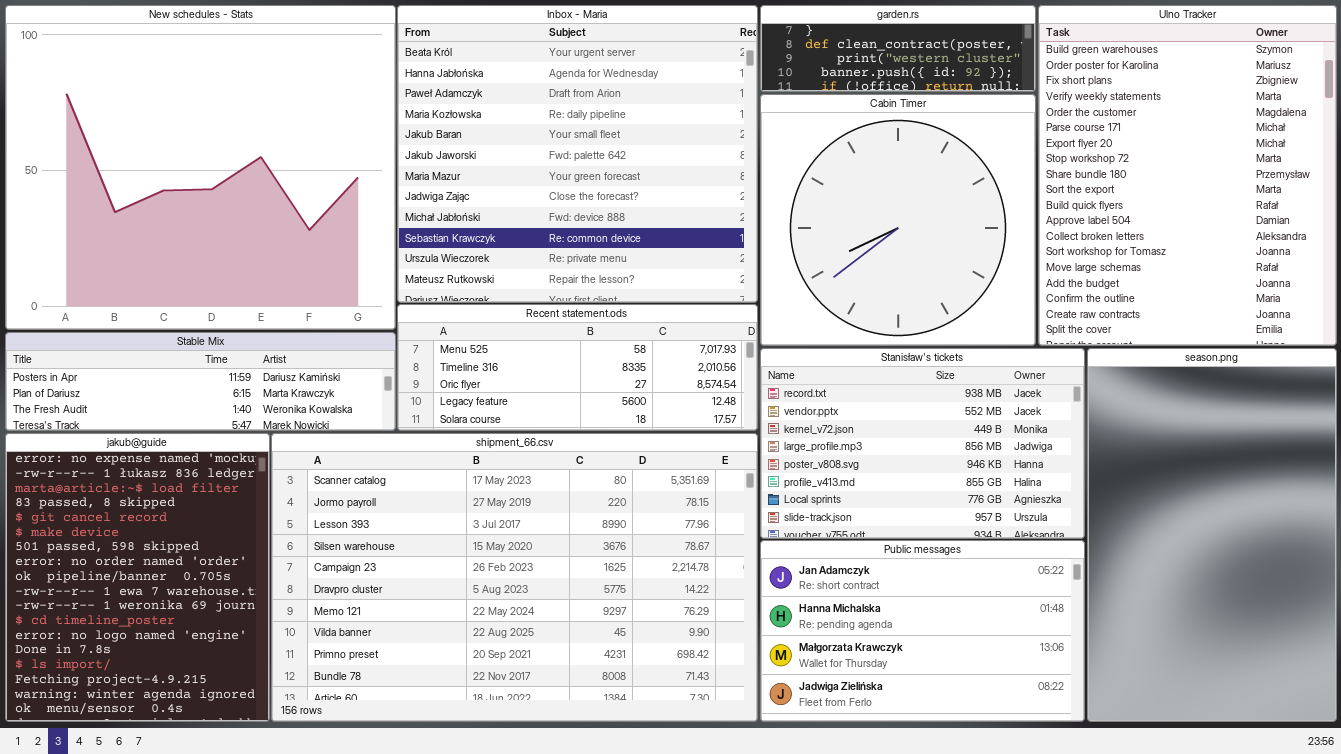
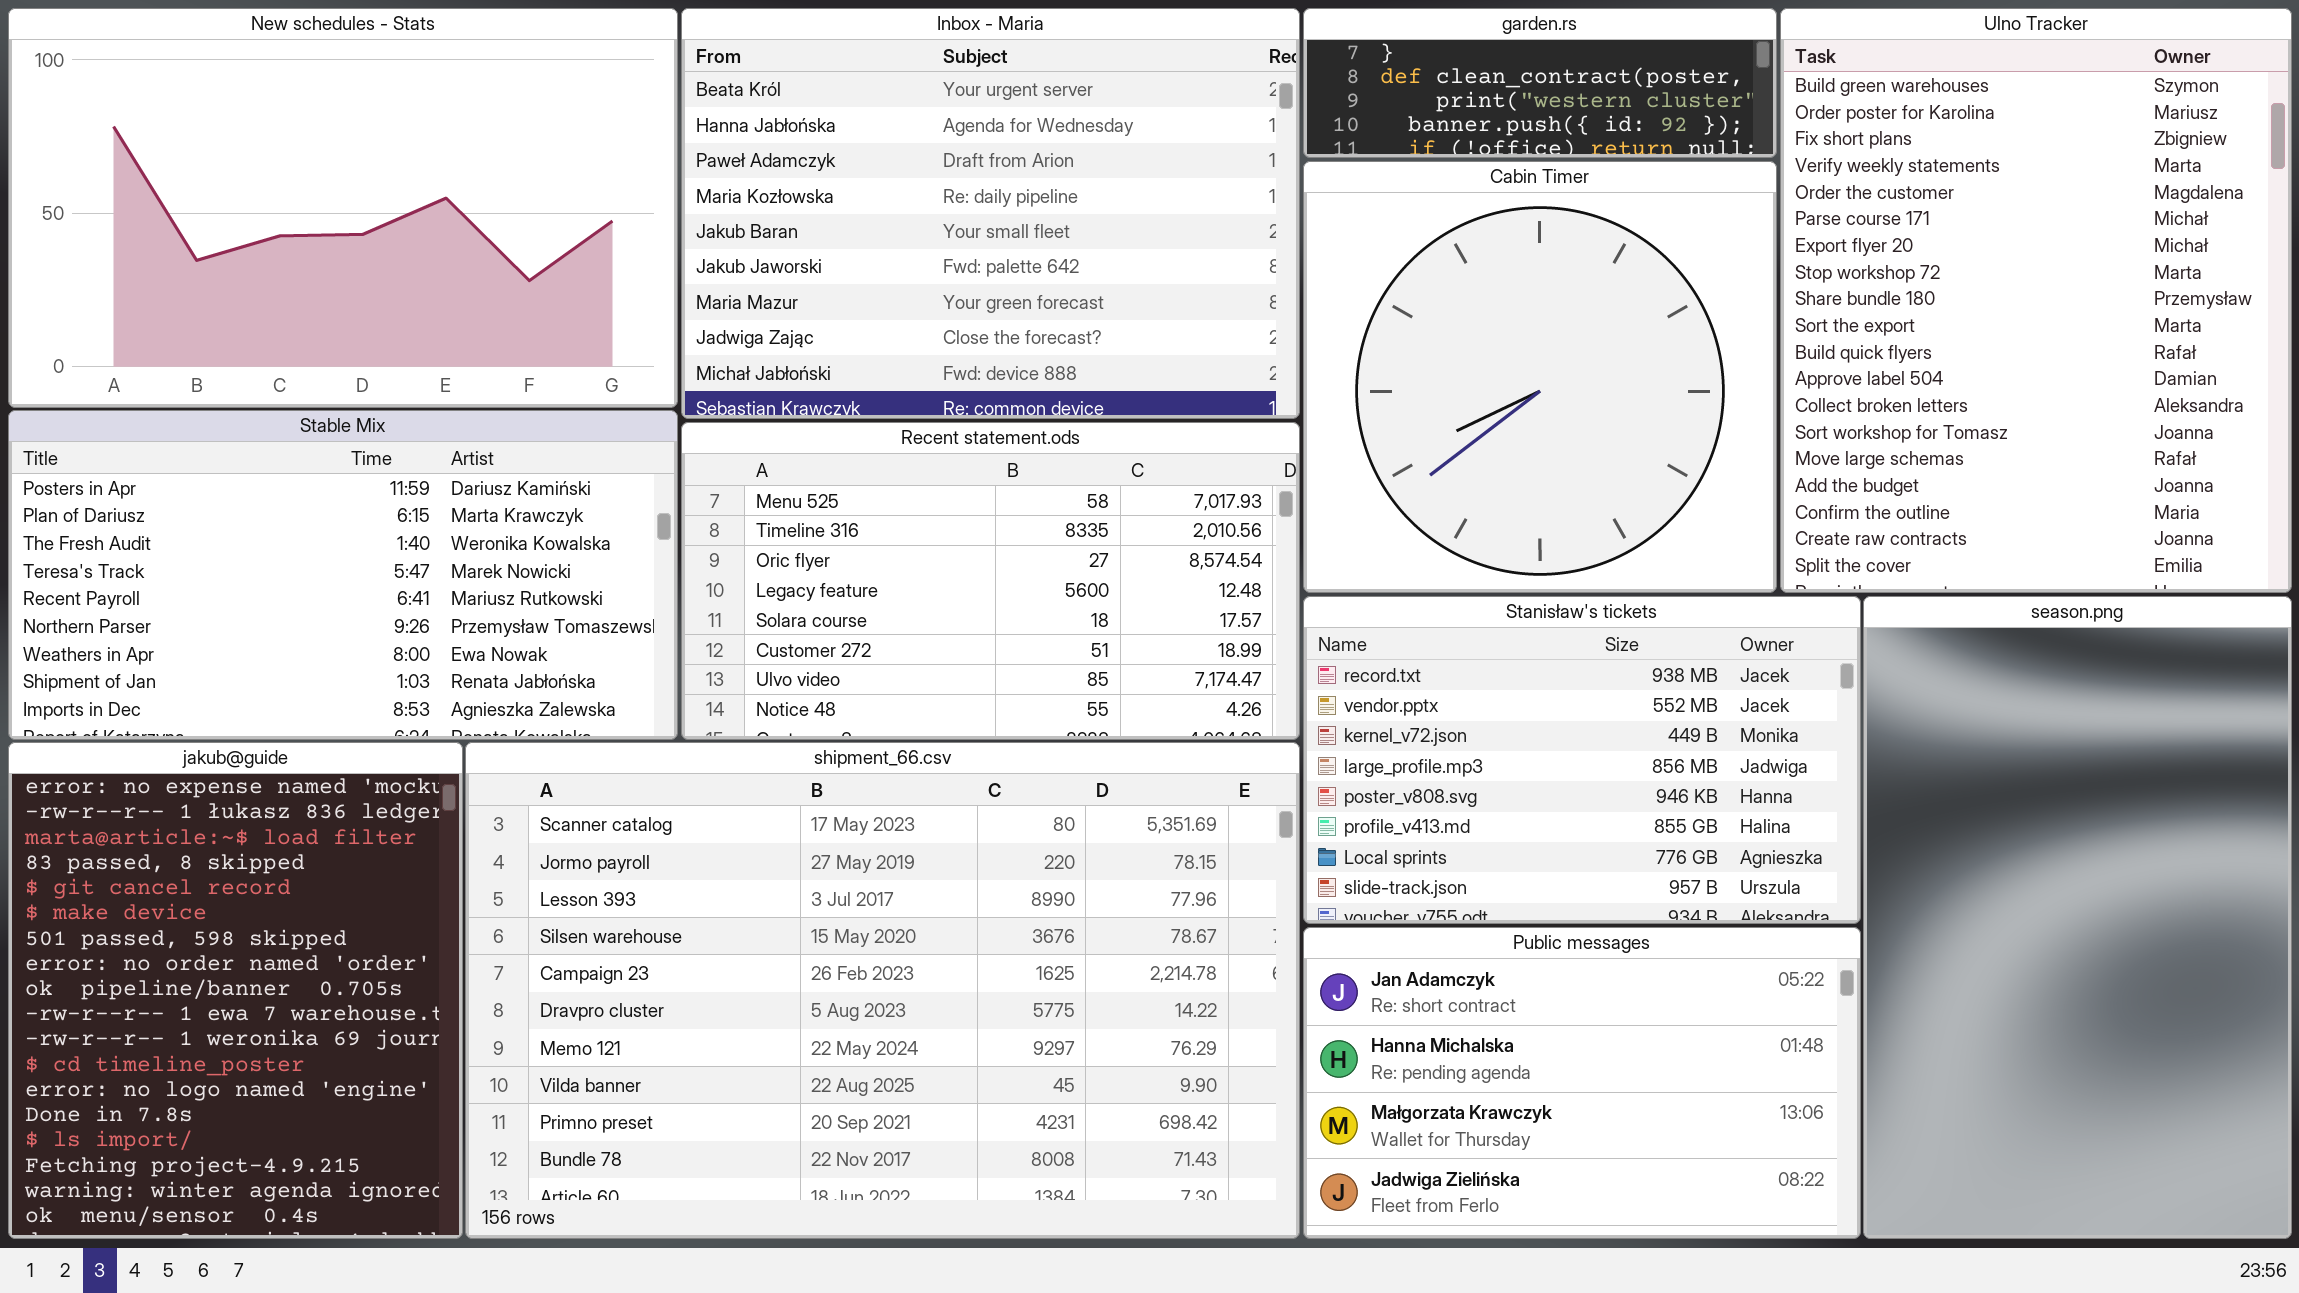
New schedules - Stats: [5,5,396,330] -> [8,8,678,408], resized
Inbox - Maria: [397,5,758,303] -> [681,8,1300,419], resized
Recent statement.ods: [397,304,758,431] -> [681,422,1300,740], resized
Stable Mix: [5,332,396,431] -> [8,410,678,740], resized

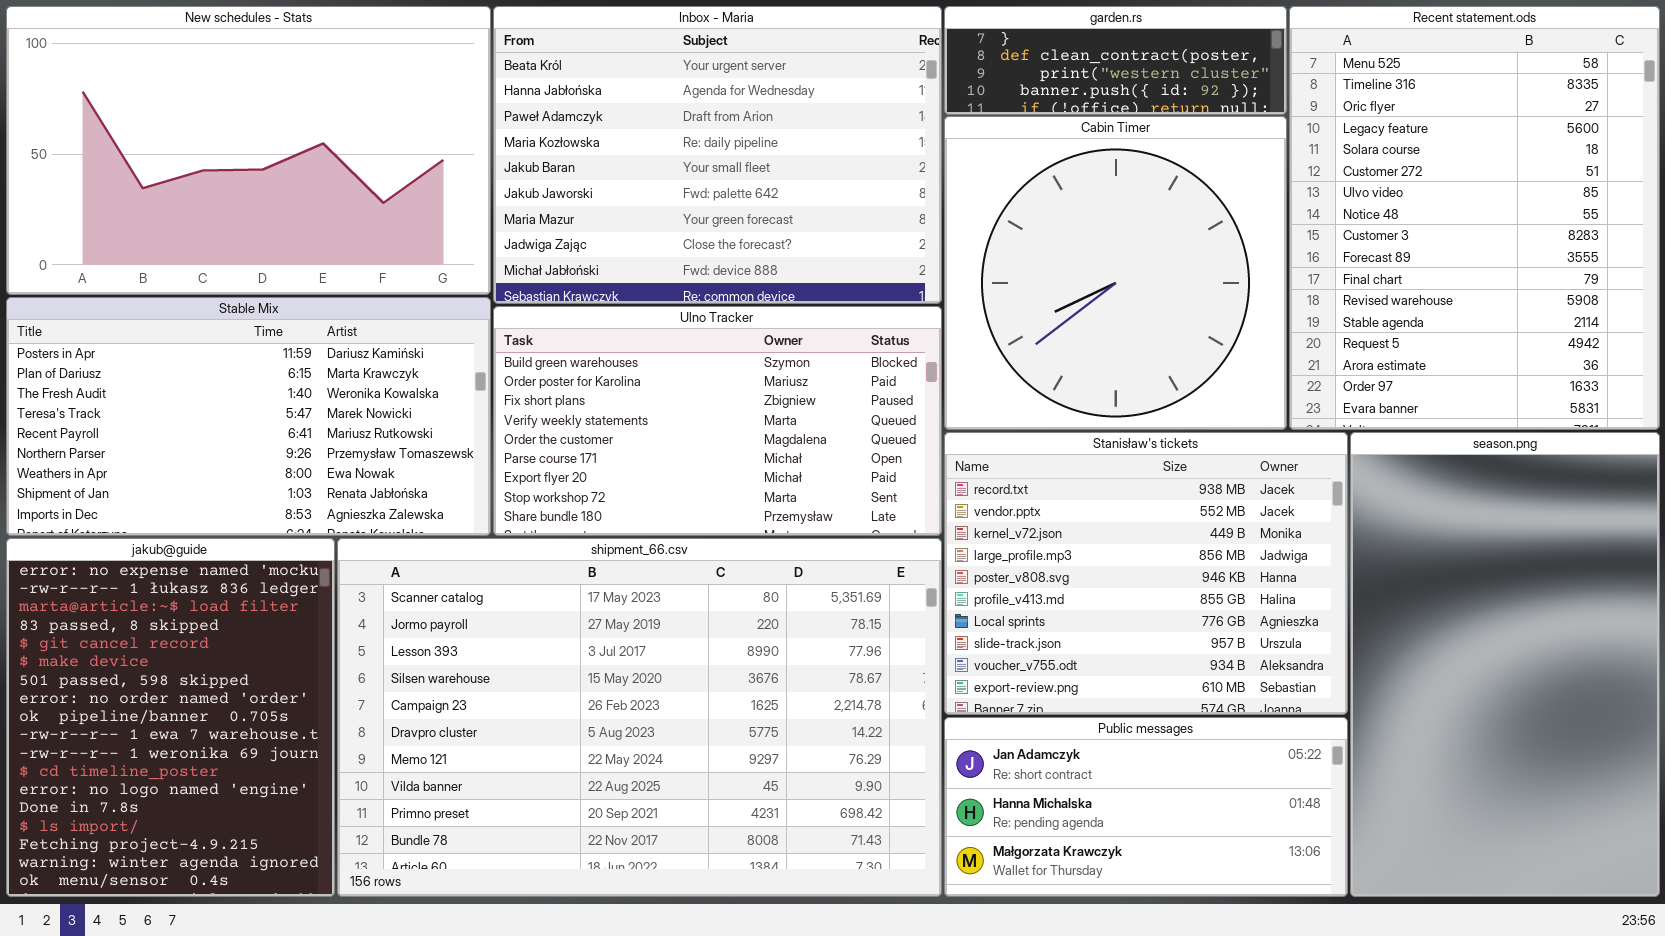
Ulno Tracker: [1780,8,2292,593] -> [493,306,942,536], moved, resized
Recent statement.ods: [681,422,1300,740] -> [1289,6,1660,430], moved, resized
Stanisław's tickets: [1303,596,1861,924] -> [944,432,1348,715], resized
Public messages: [1303,927,1861,1239] -> [944,717,1348,897], resized

